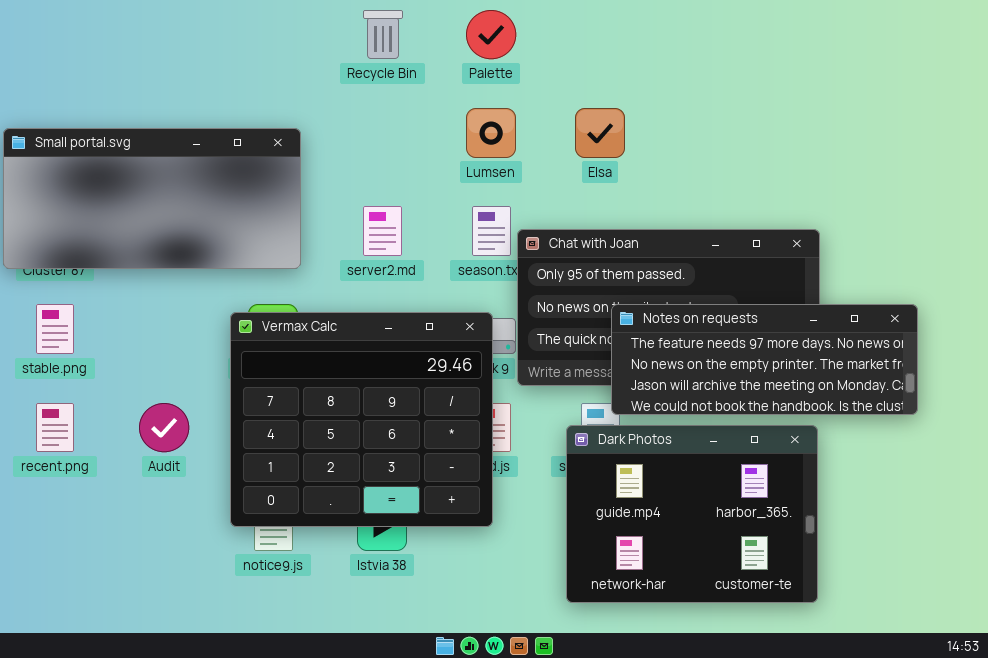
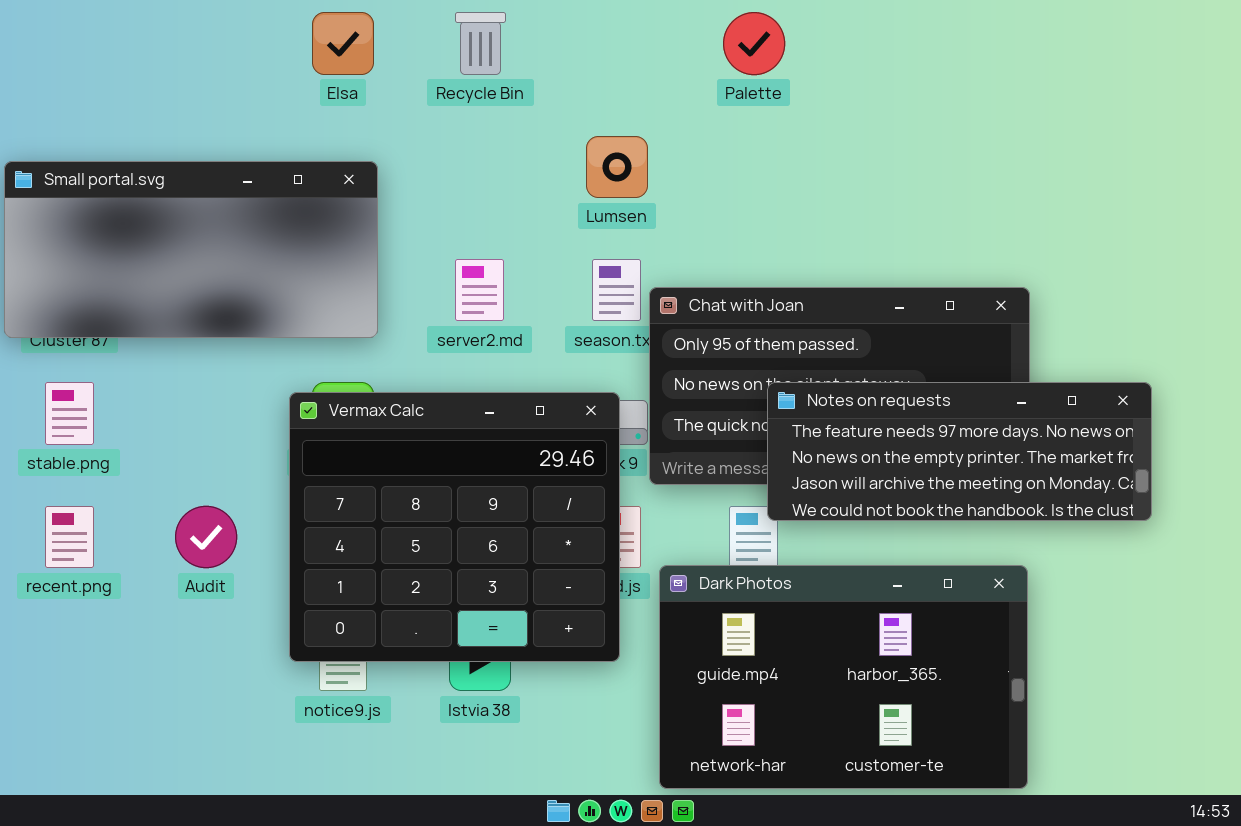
Palette: [466,10,516,59] -> [723,12,785,75], moved
Elsa: [575,108,625,158] -> [312,12,374,75], moved
Dark Photos: [566,425,818,603] -> [659,565,1028,789], moved, resized

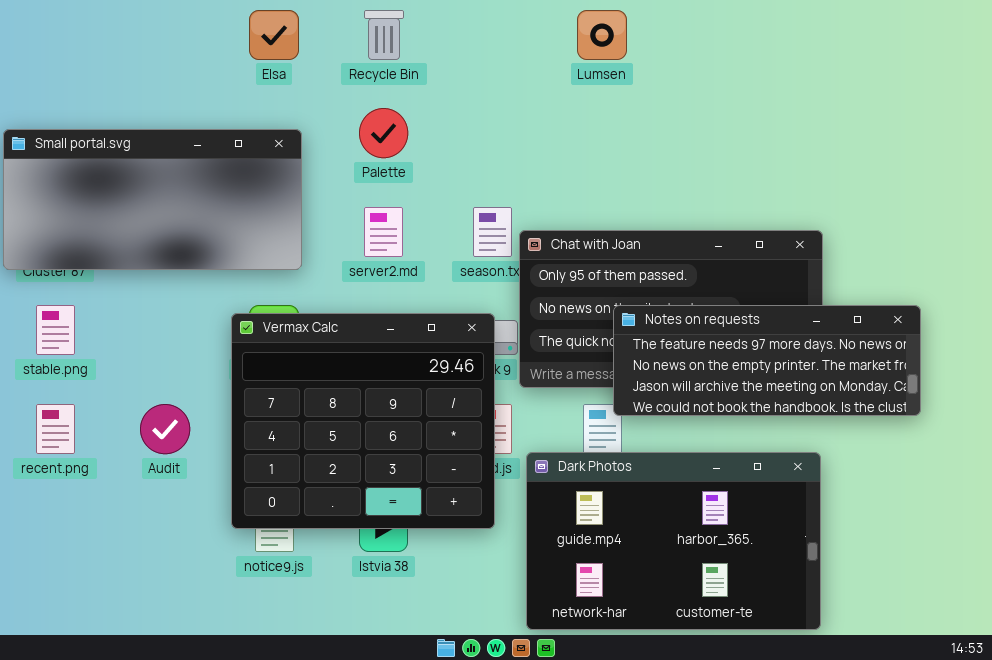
Palette: [723,12,785,75] -> [359,108,408,158], moved
Lumsen: [586,136,648,198] -> [577,10,627,60], moved

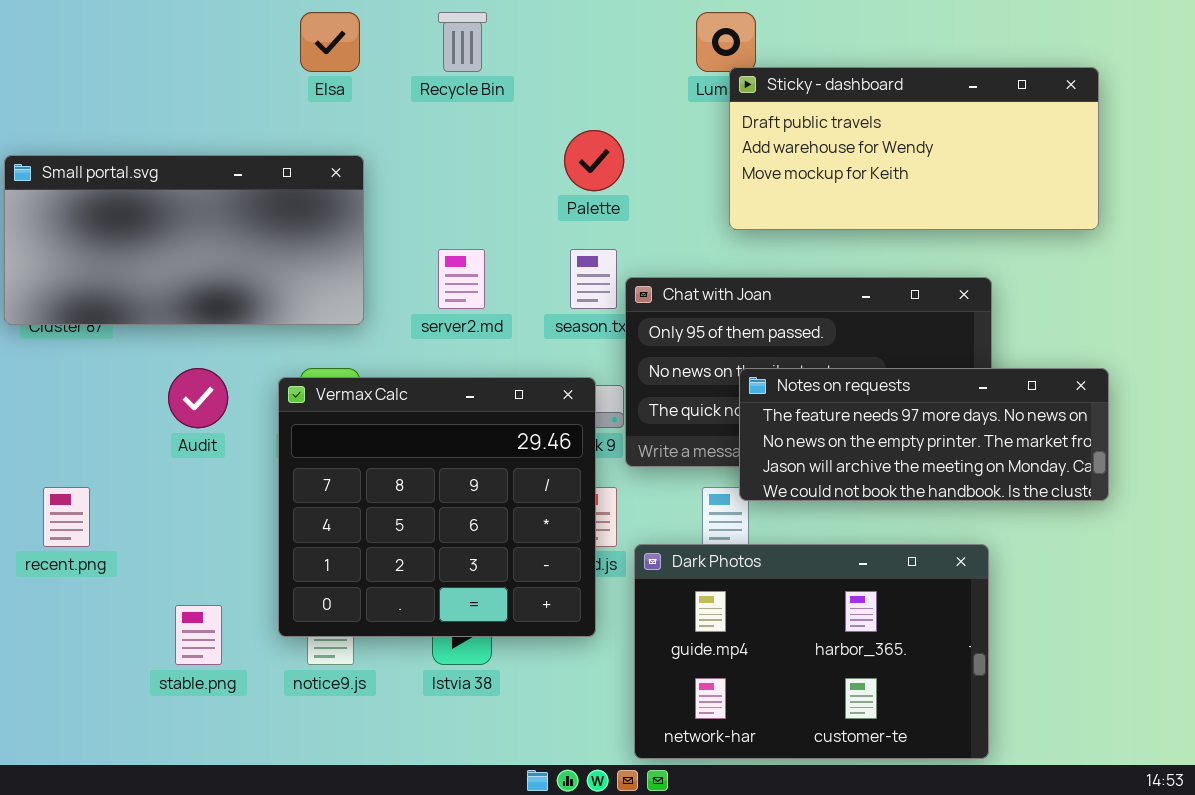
Sticky - dashboard: none -> [729,67,1099,230], opened
Palette: [359,108,408,158] -> [564,130,624,191], moved
stable.png: [36,305,75,355] -> [175,605,222,665], moved
Audit: [140,404,190,454] -> [168,368,228,428], moved

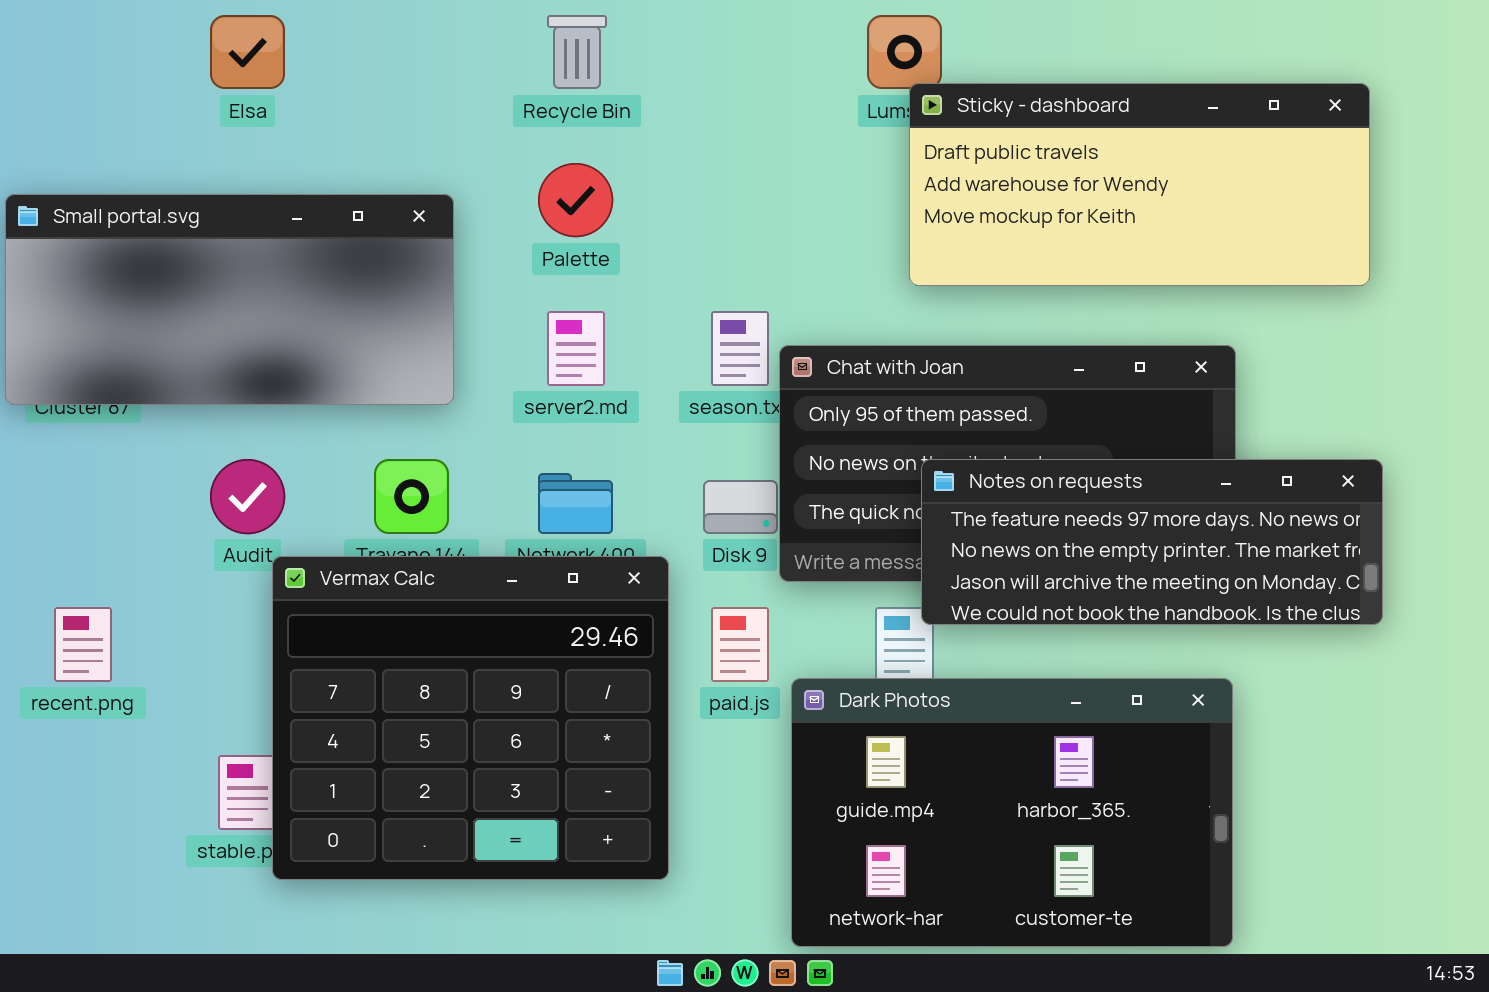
Elsa: [300,12,360,72] -> [210,15,285,89], moved
Palette: [564,130,624,191] -> [538,163,613,237], moved
Vermax Calc: [278,377,596,637] -> [272,556,669,880], moved

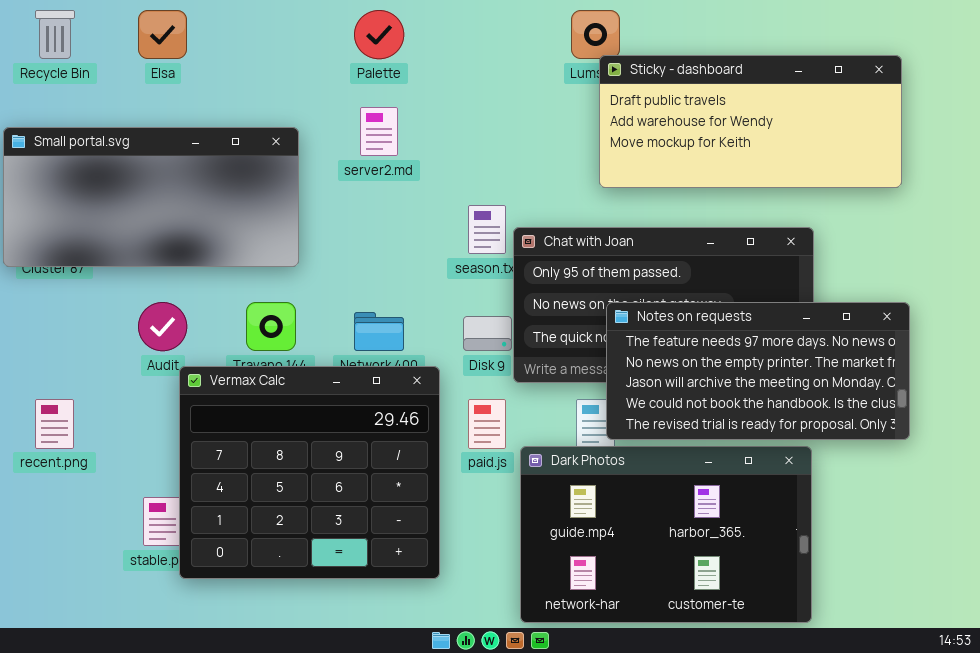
Recycle Bin: [547,15,607,89] -> [35,10,75,59], moved
Palette: [538,163,613,237] -> [354,10,404,59], moved
server2.md: [547,311,605,386] -> [360,107,398,156], moved
Notes on requests: [921,459,1383,625] -> [606,302,910,440], resized

